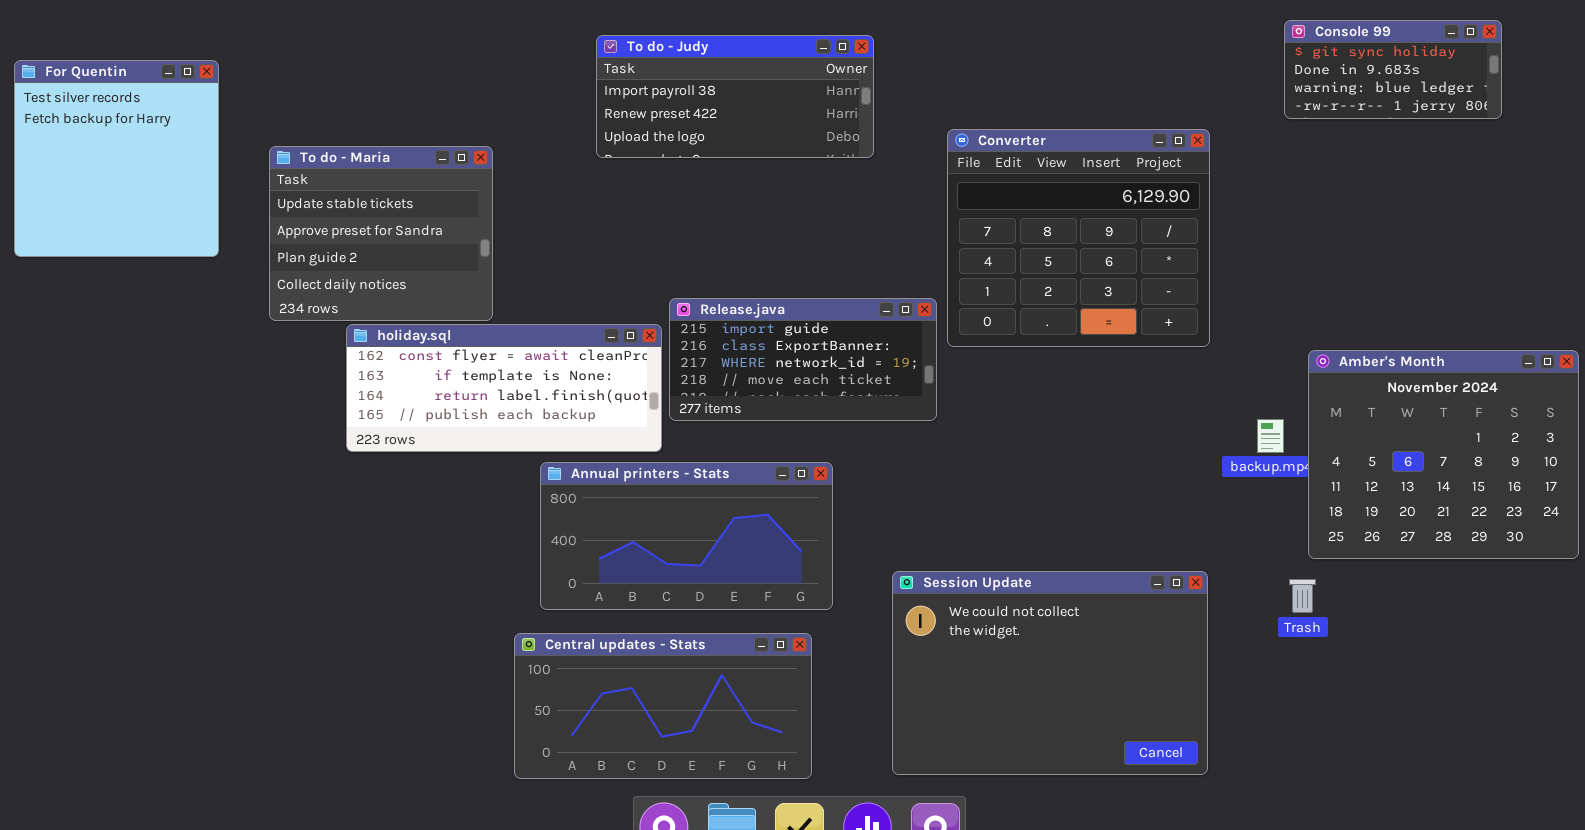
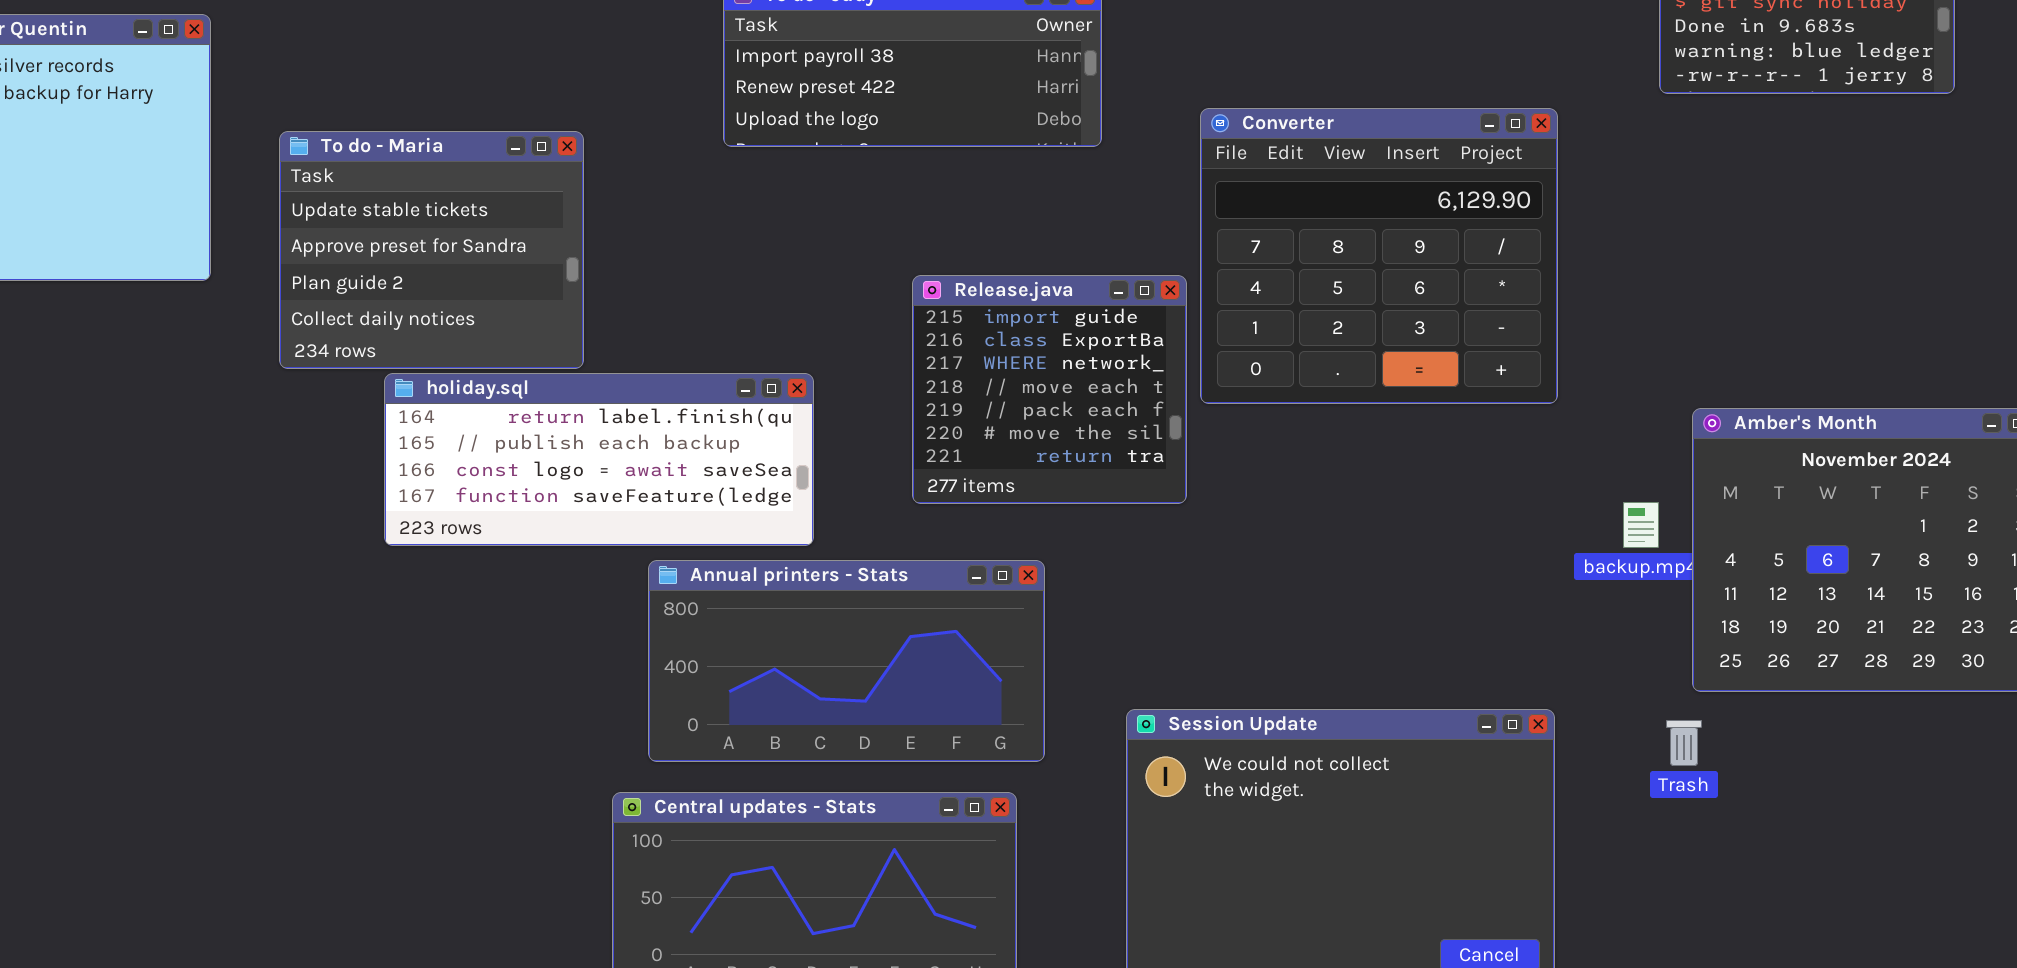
Release.java: [669,298,937,421] -> [912,275,1187,504], resized
holiday.sql: [346,324,662,452] -> [384,373,814,546], scrolled down 2 rows

